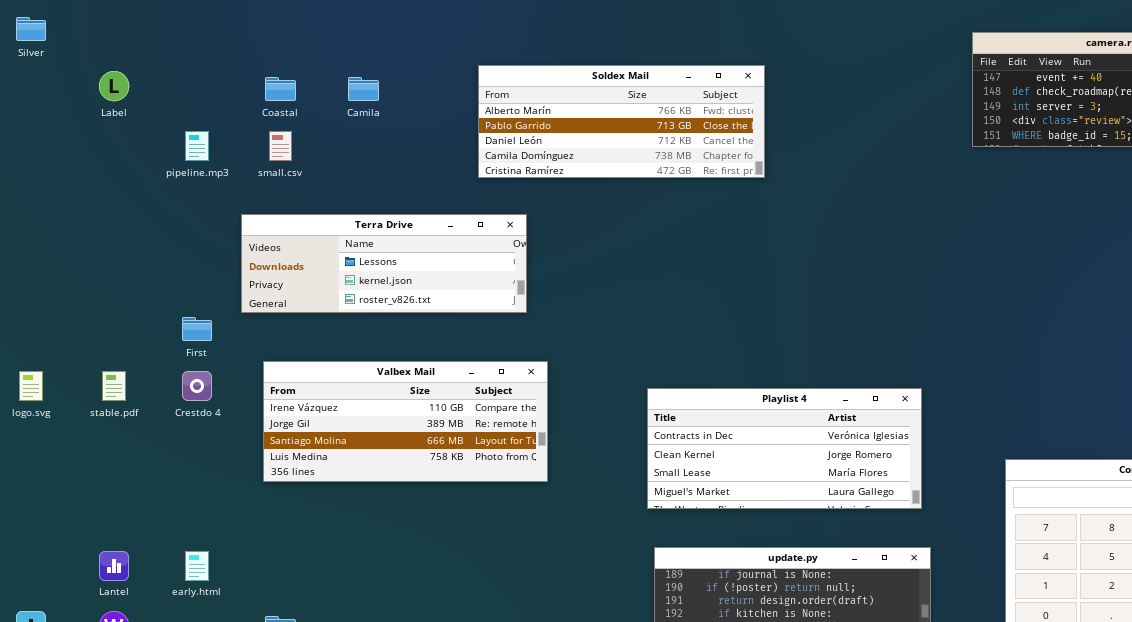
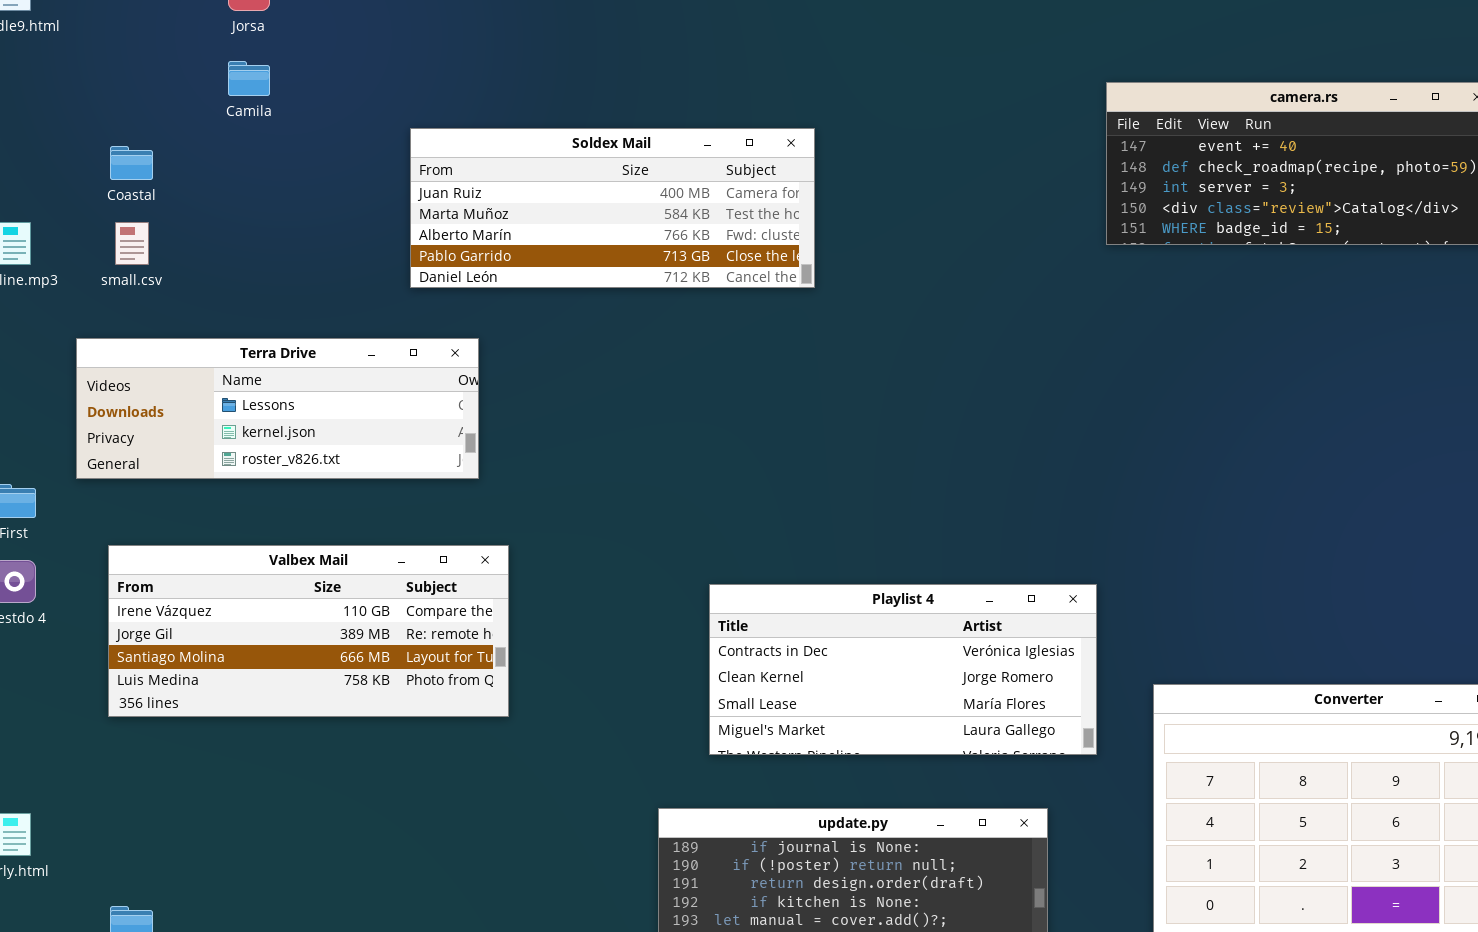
Soldex Mail: [478,65,765,178] -> [410,128,815,288], scrolled up 2 rows
Camila: [348,77,379,101] -> [228,61,270,96], moved
Playlist 4: [647,388,922,509] -> [709,584,1097,755], moved

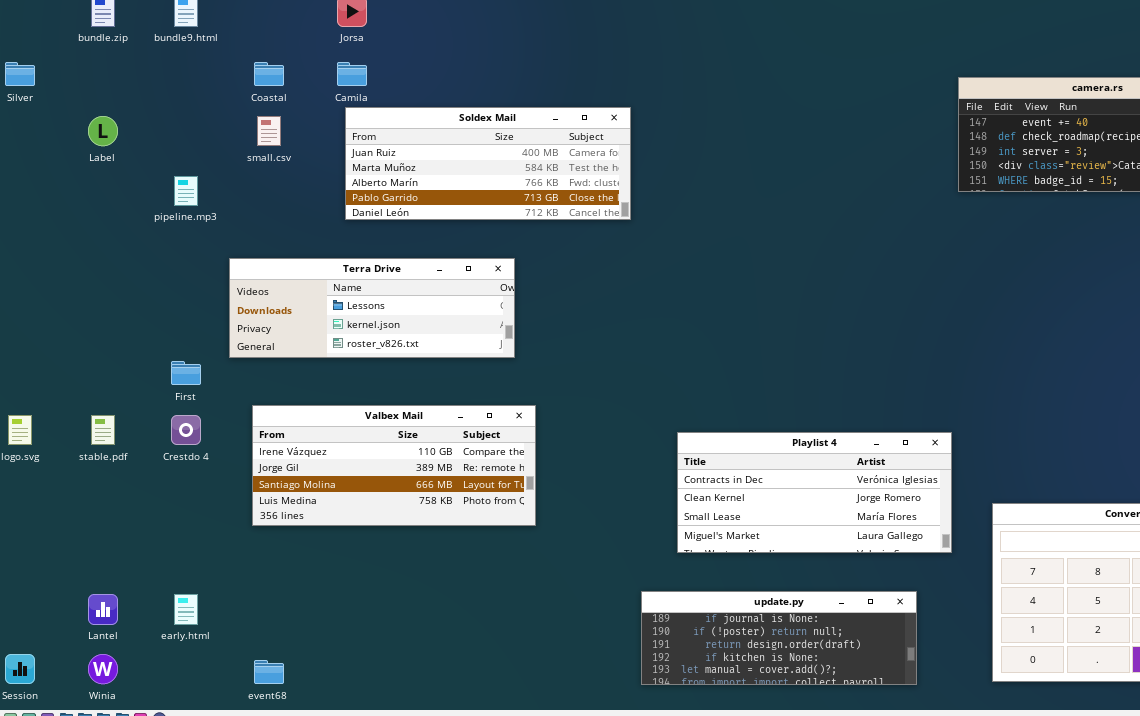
Soldex Mail: [410,128,815,288] -> [345,107,631,220], moved
Coastal: [110,146,153,180] -> [254,62,284,86], moved
small.csv: [115,222,149,265] -> [257,116,281,146], moved

